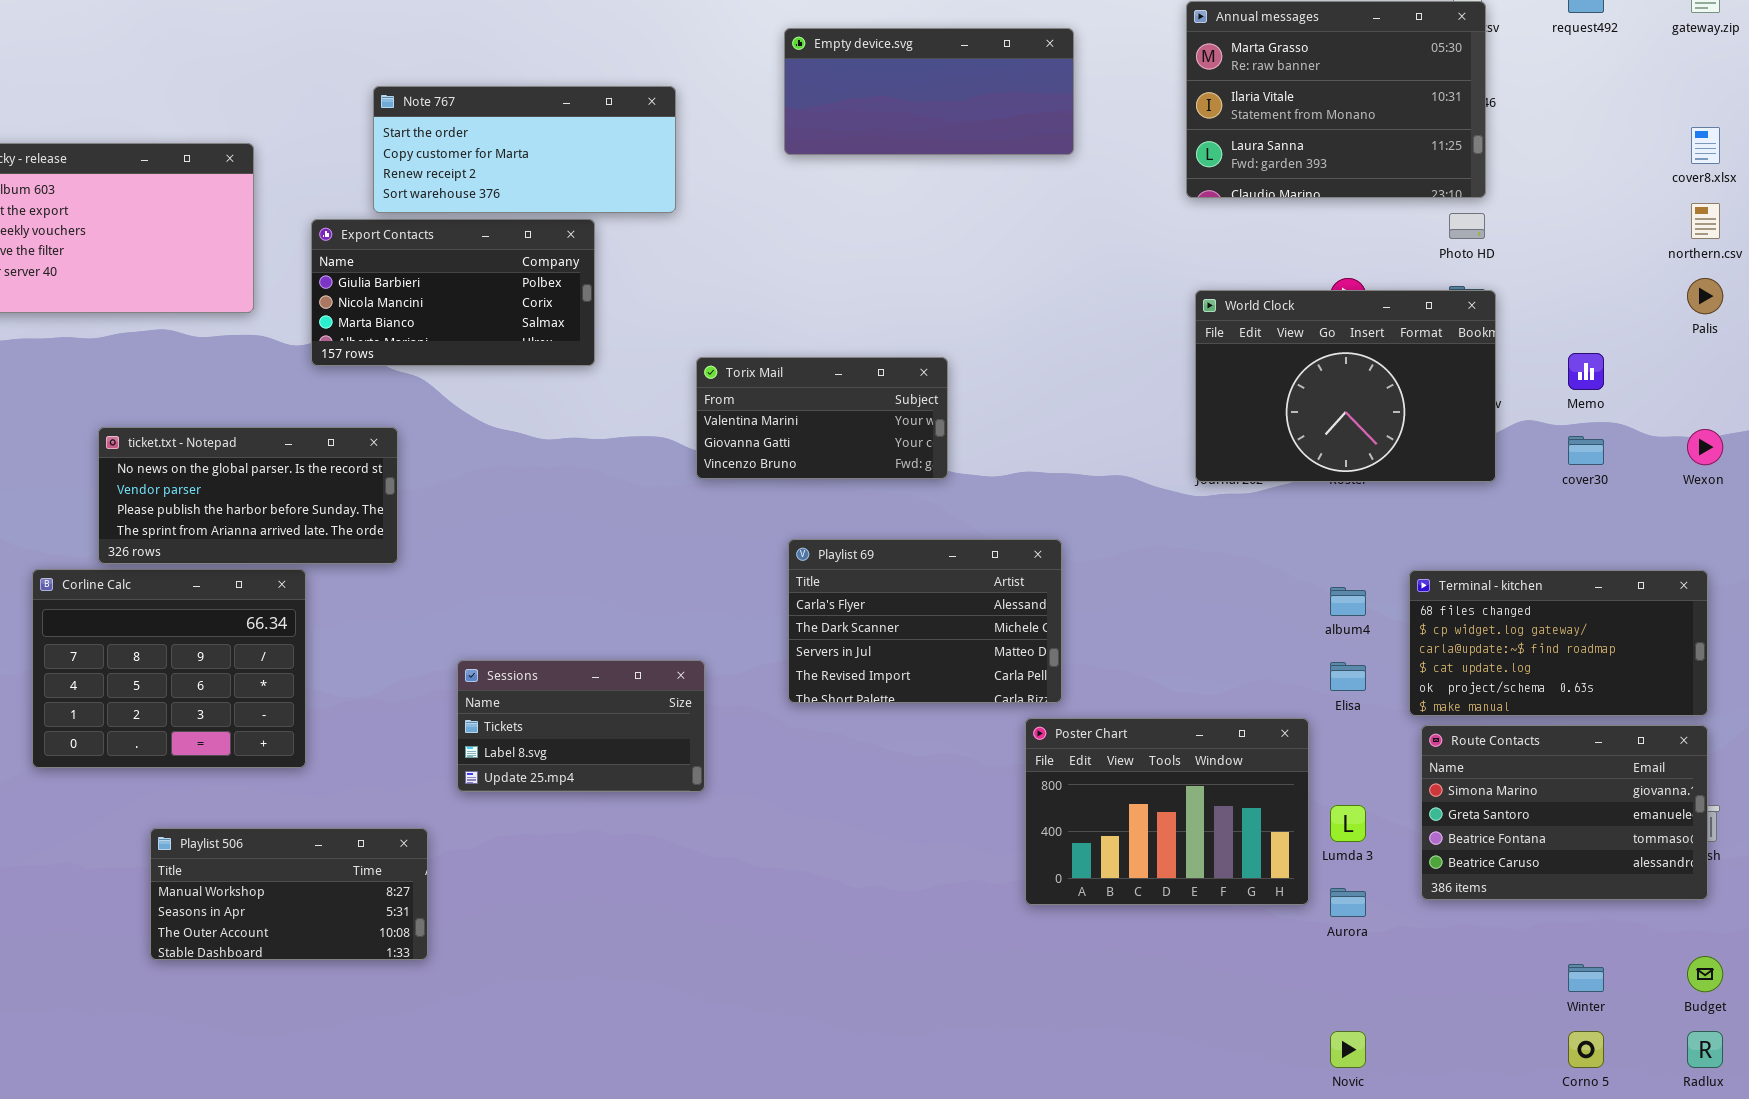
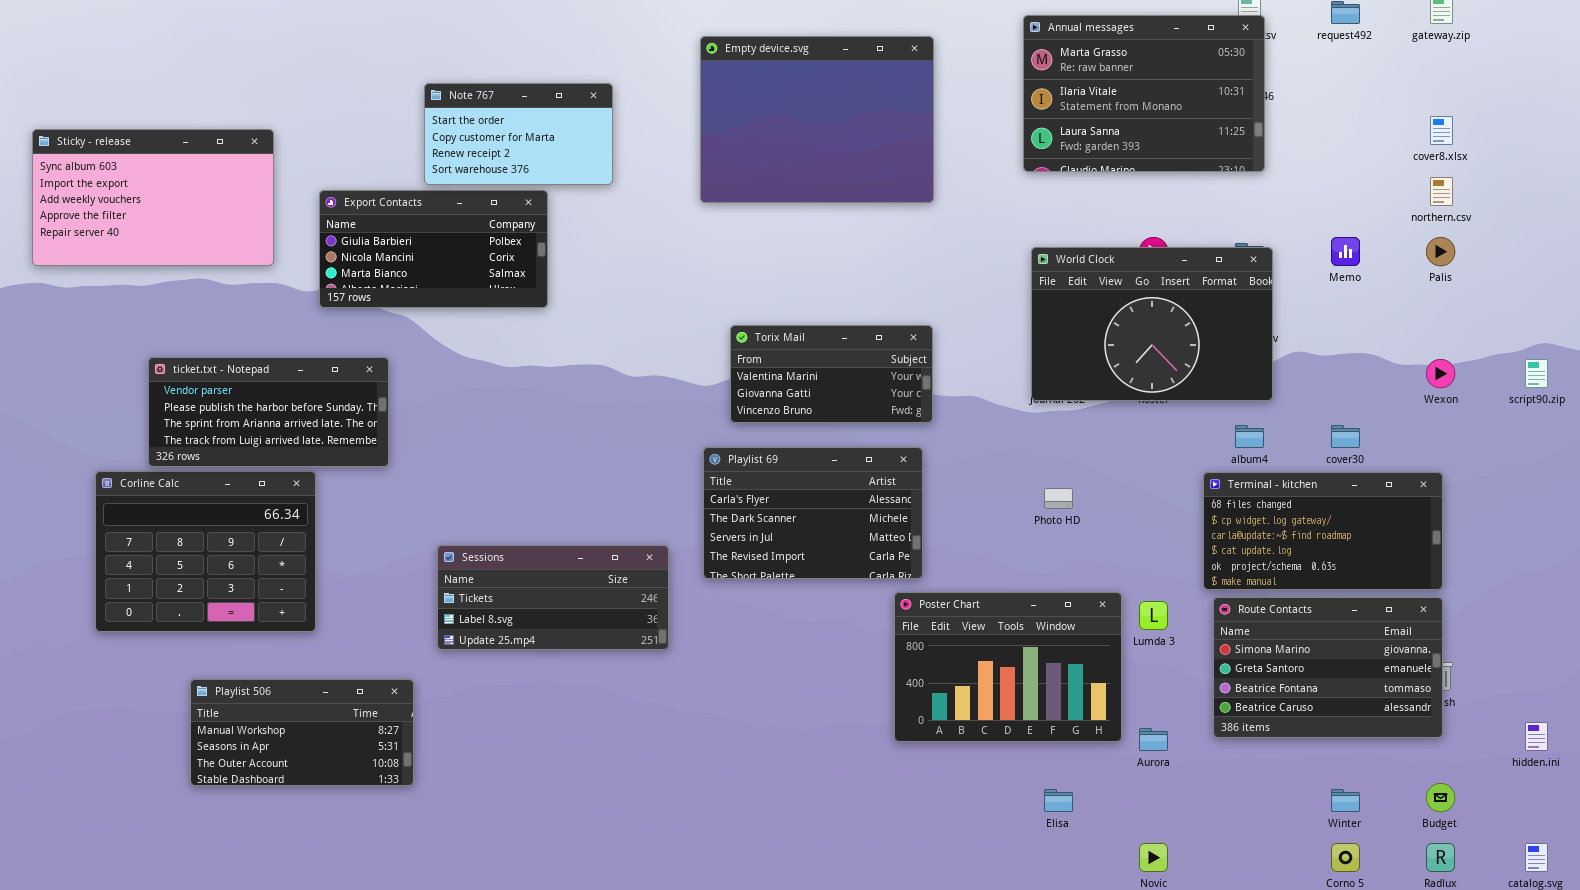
Empty device.svg: [784,28,1074,155] -> [700,36,934,203], resized
Note 767: [373,86,676,213] -> [424,83,613,185], resized
Photo HD: [1449,213,1485,239] -> [1044,488,1073,509], moved
Memo: [1568,353,1604,390] -> [1331,237,1360,266], moved
Torix Mail: [696,357,948,479] -> [730,325,933,423], moved
ticket.txt - Notepad: [98,427,398,564] -> [148,357,389,467], scrolled down 1 row
cover30: [1568,436,1604,465] -> [1331,425,1360,448], moved
album4: [1330,587,1366,616] -> [1235,425,1264,448], moved
Sessions: [457,660,705,792] -> [437,545,669,650], resized
Elisa: [1330,662,1366,691] -> [1044,789,1073,812], moved
Lumda 3: [1330,805,1366,842] -> [1139,601,1168,630], moved

